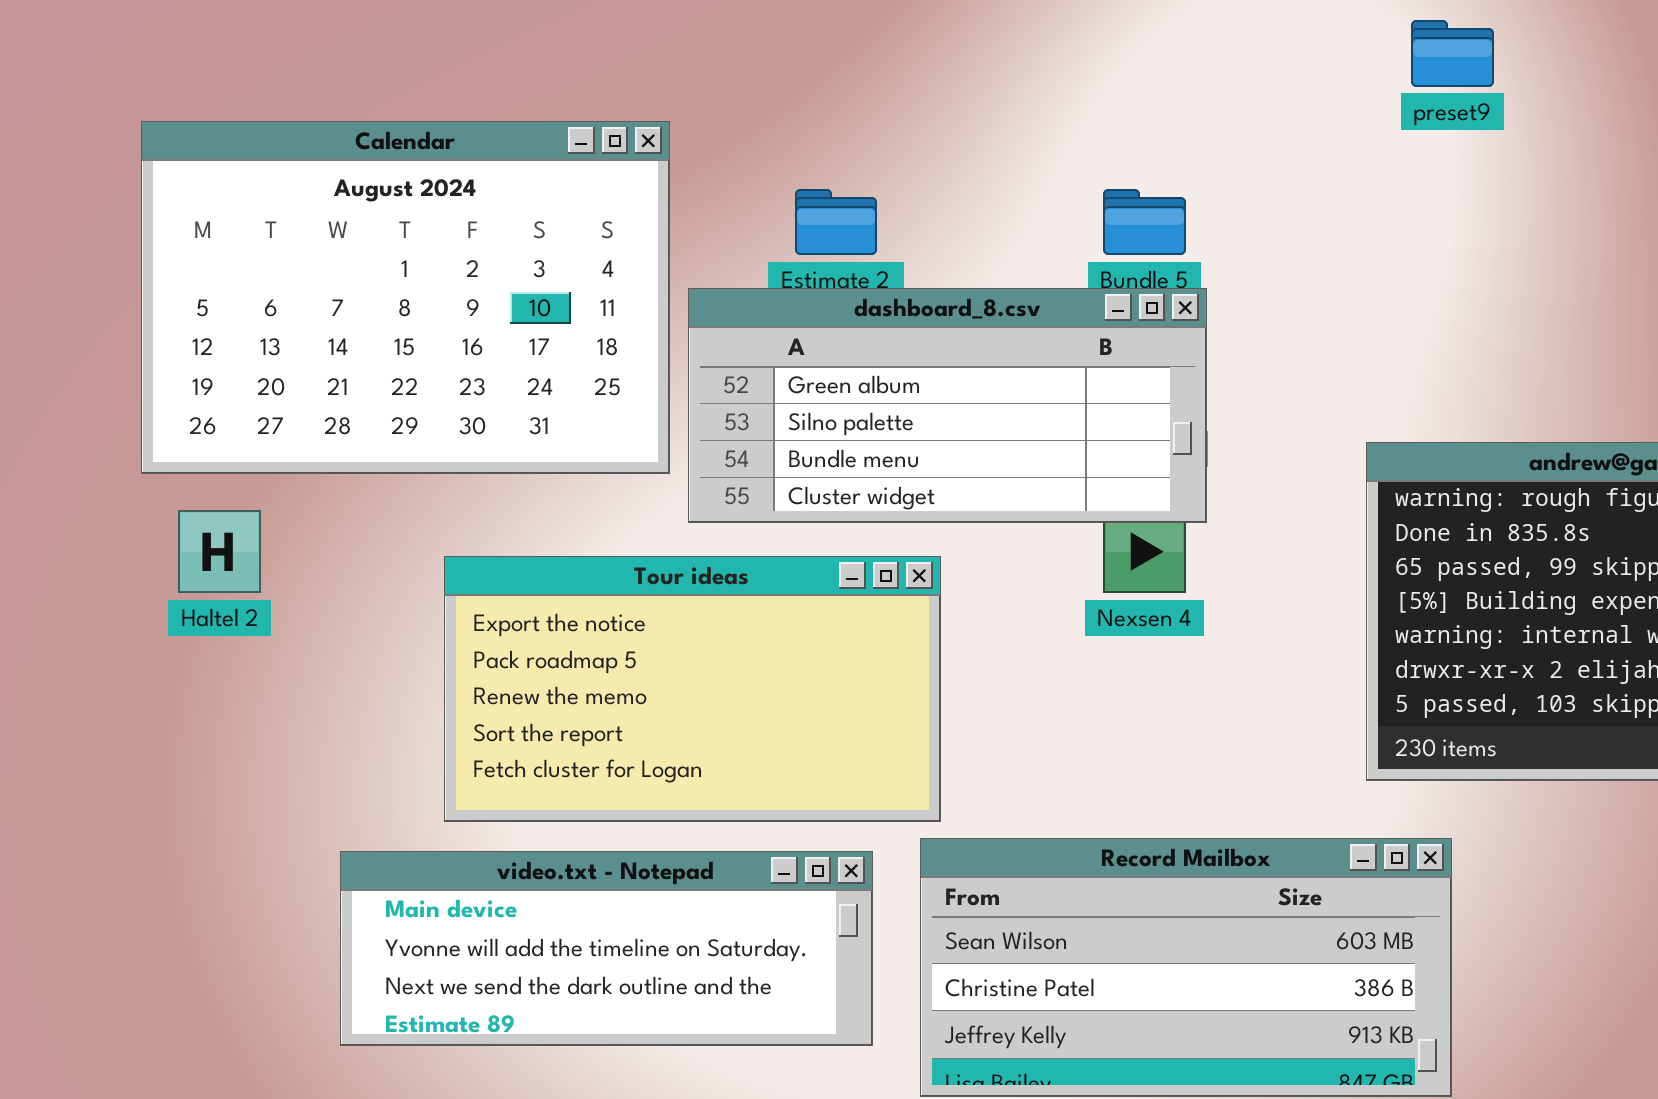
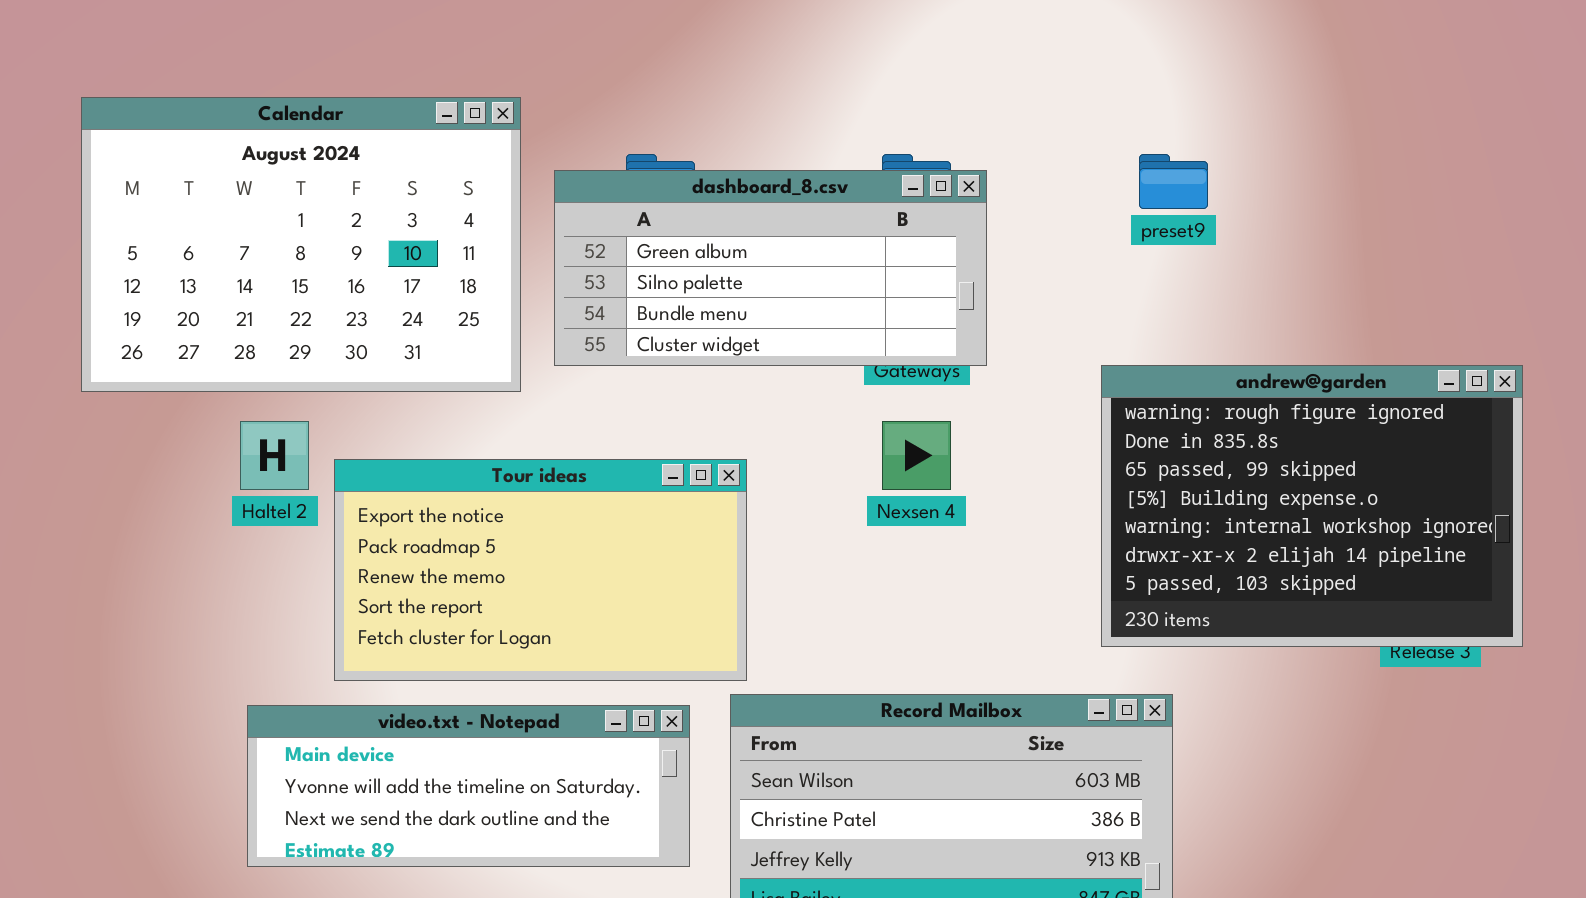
preset9: [1411,20,1494,87] -> [1139,154,1208,209], moved
dashboard_8.csv: [688,288,1207,523] -> [554,170,987,366], moved
Haltel 2: [178,510,261,593] -> [240,421,309,490], moved

